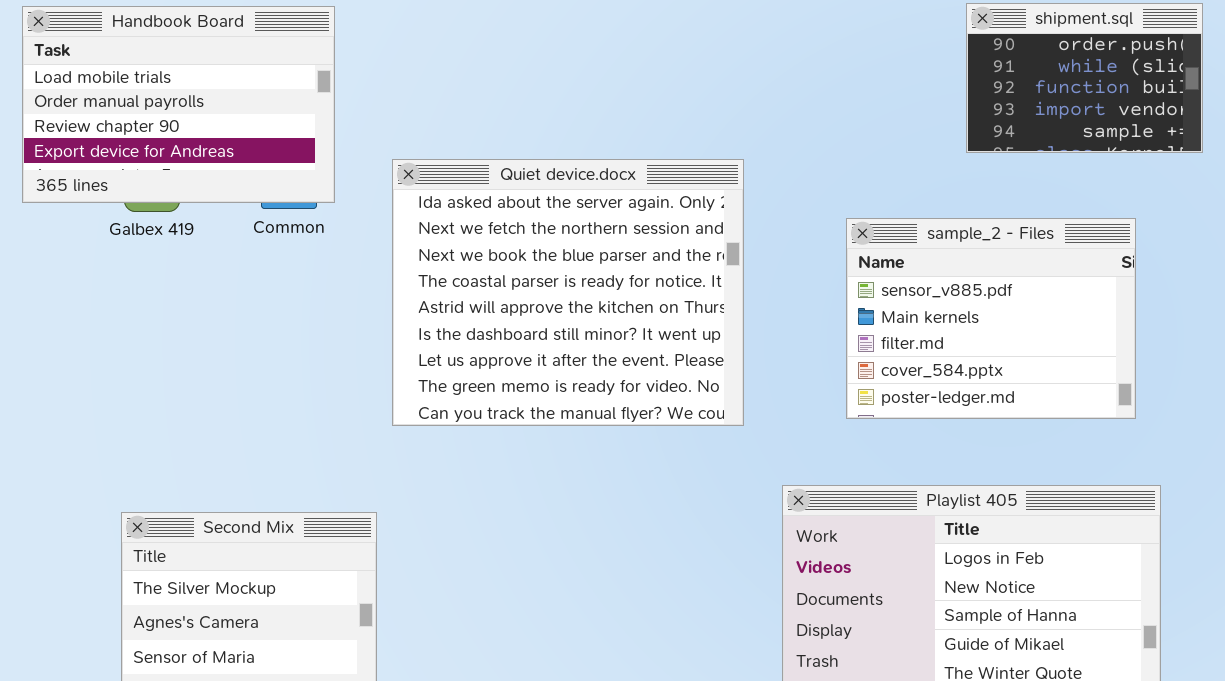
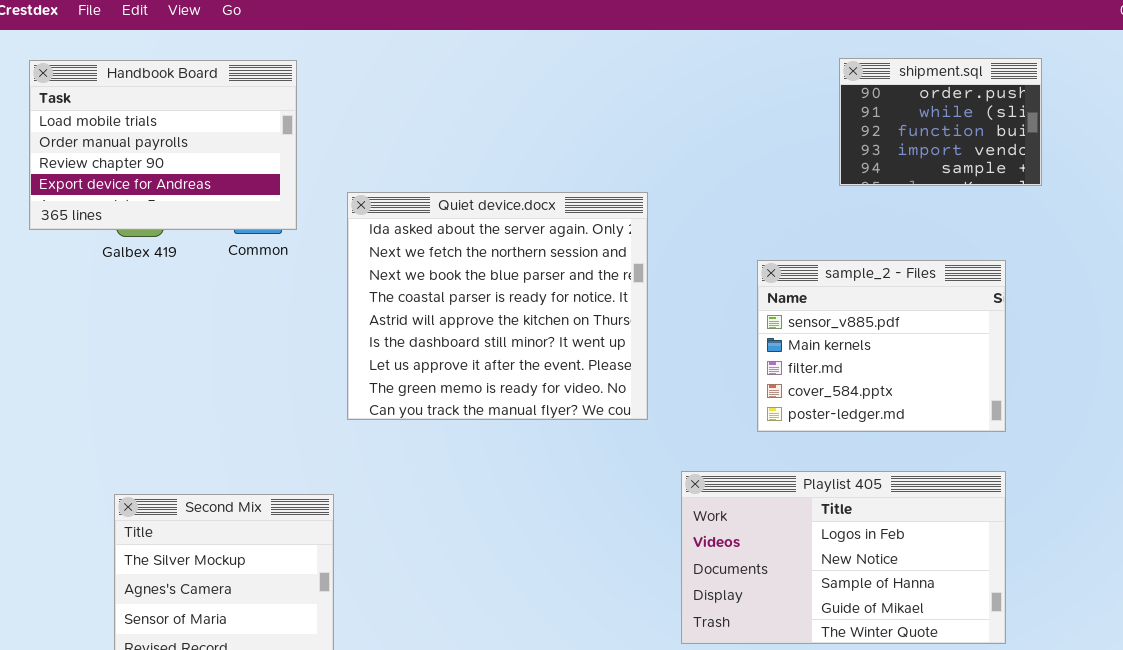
sample_2 - Files: [846,218,1136,419] -> [757,260,1006,432], moved

